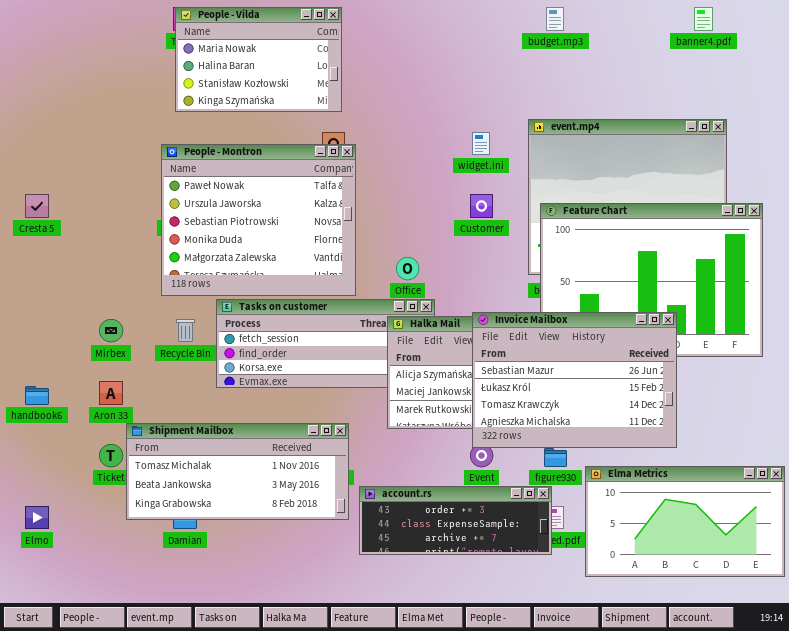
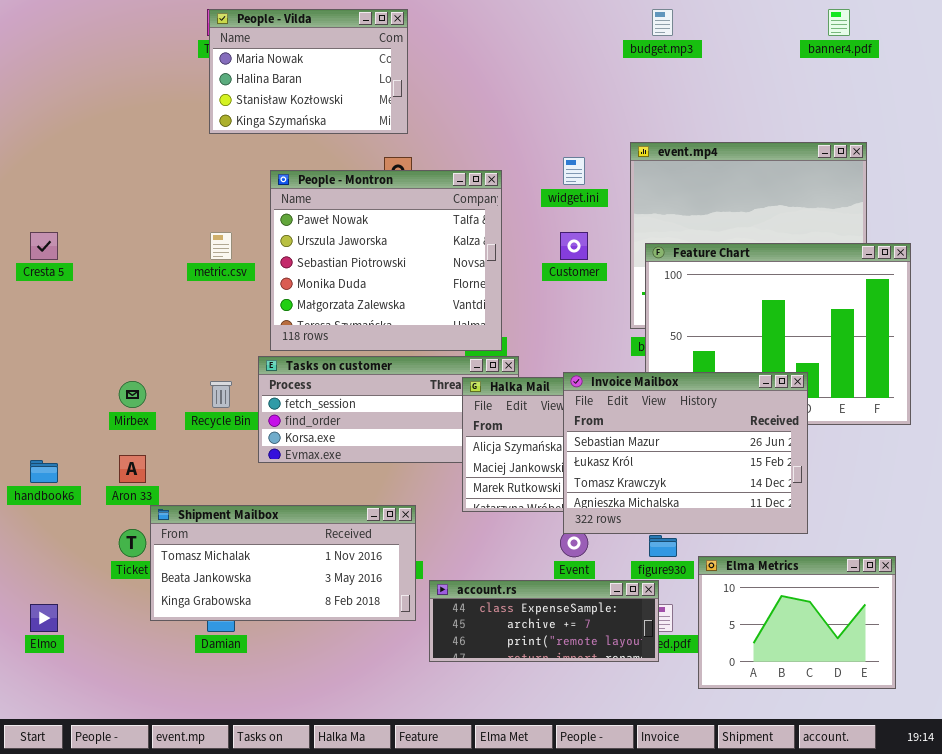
People - Montron: [161,144,356,296] -> [270,170,502,351], moved
Elma Metrics: [585,466,785,577] -> [698,556,896,689], resized
account.rs: [359,486,552,555] -> [429,580,659,662], scrolled down 1 row

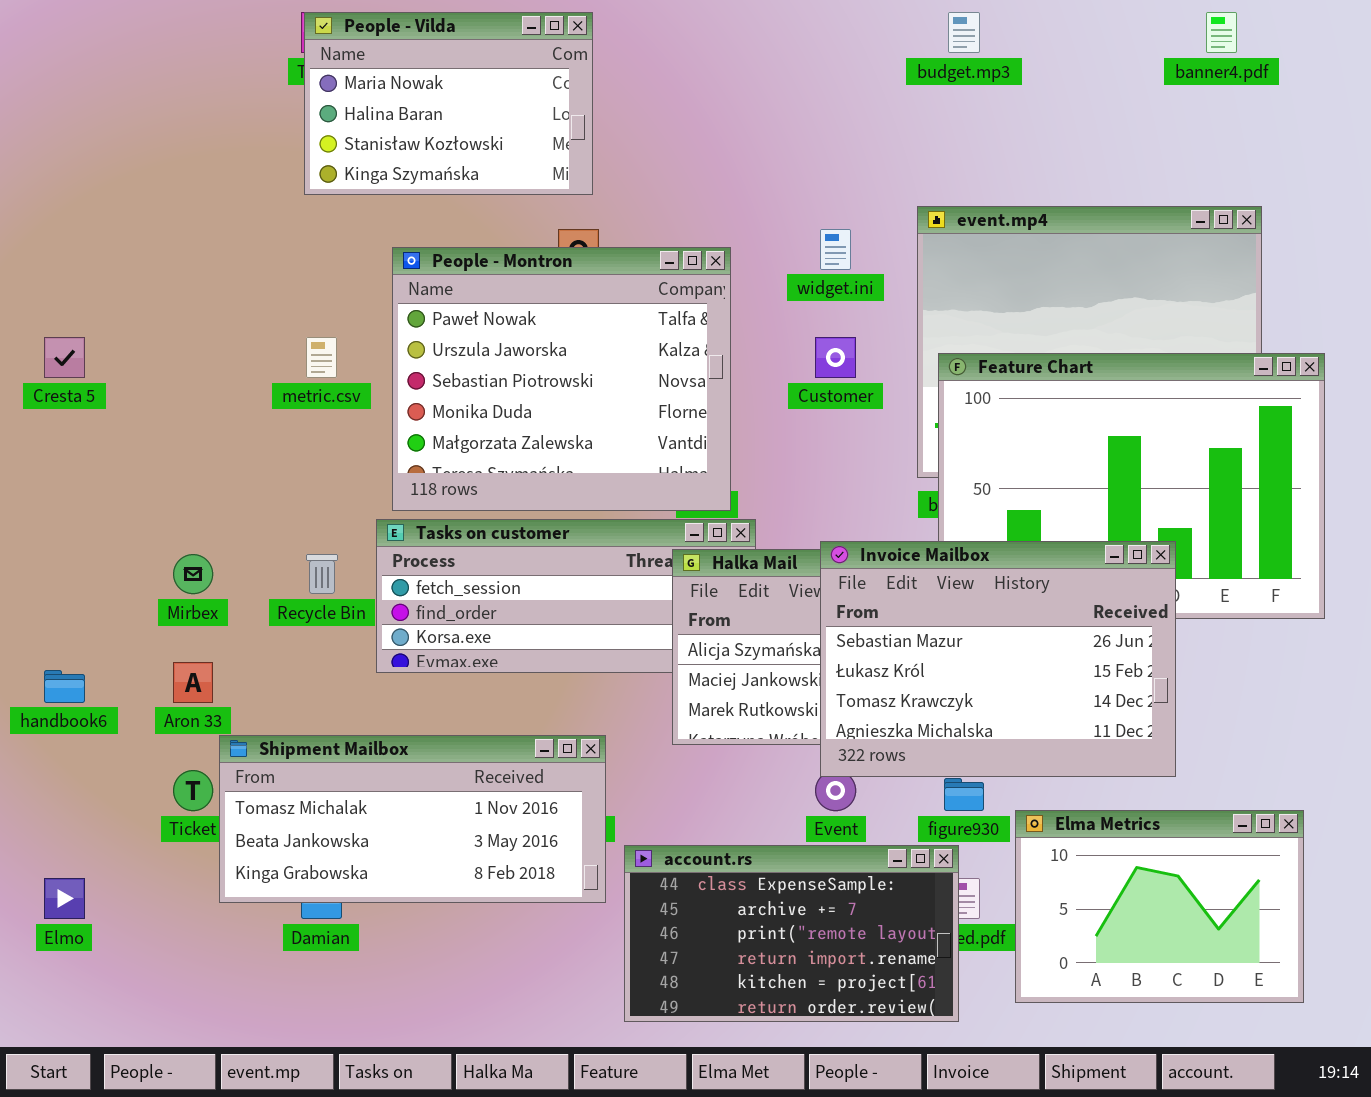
account.rs: [429,580,659,662] -> [624,845,959,1022], resized

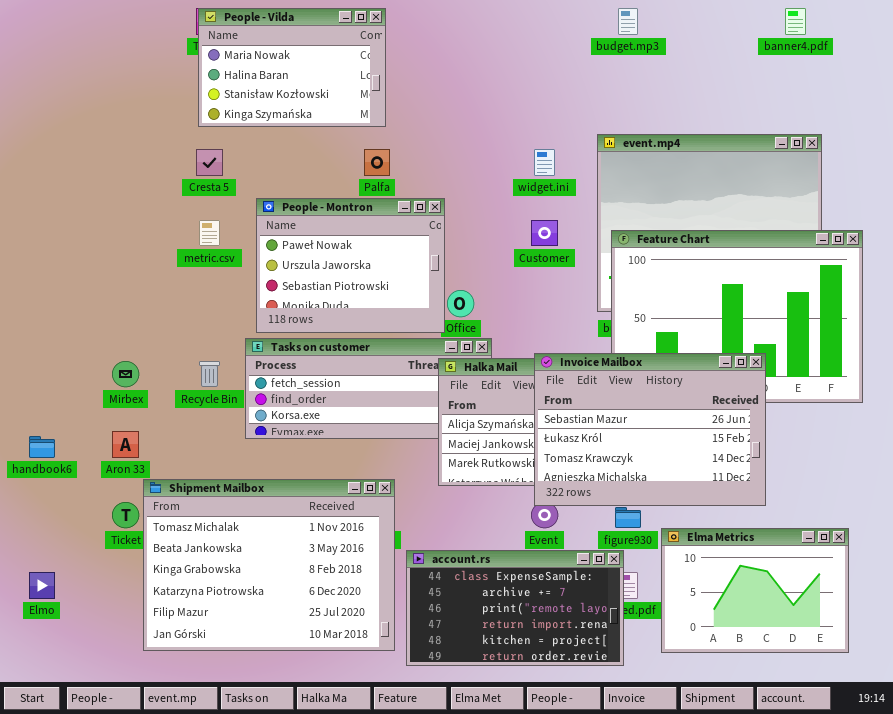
People - Montron: [392,247,731,511] -> [256,198,445,333], resized
Cresta 5: [44,337,85,378] -> [196,149,223,176], moved
Shipment Mailbox: [219,735,606,903] -> [143,479,395,651], resized

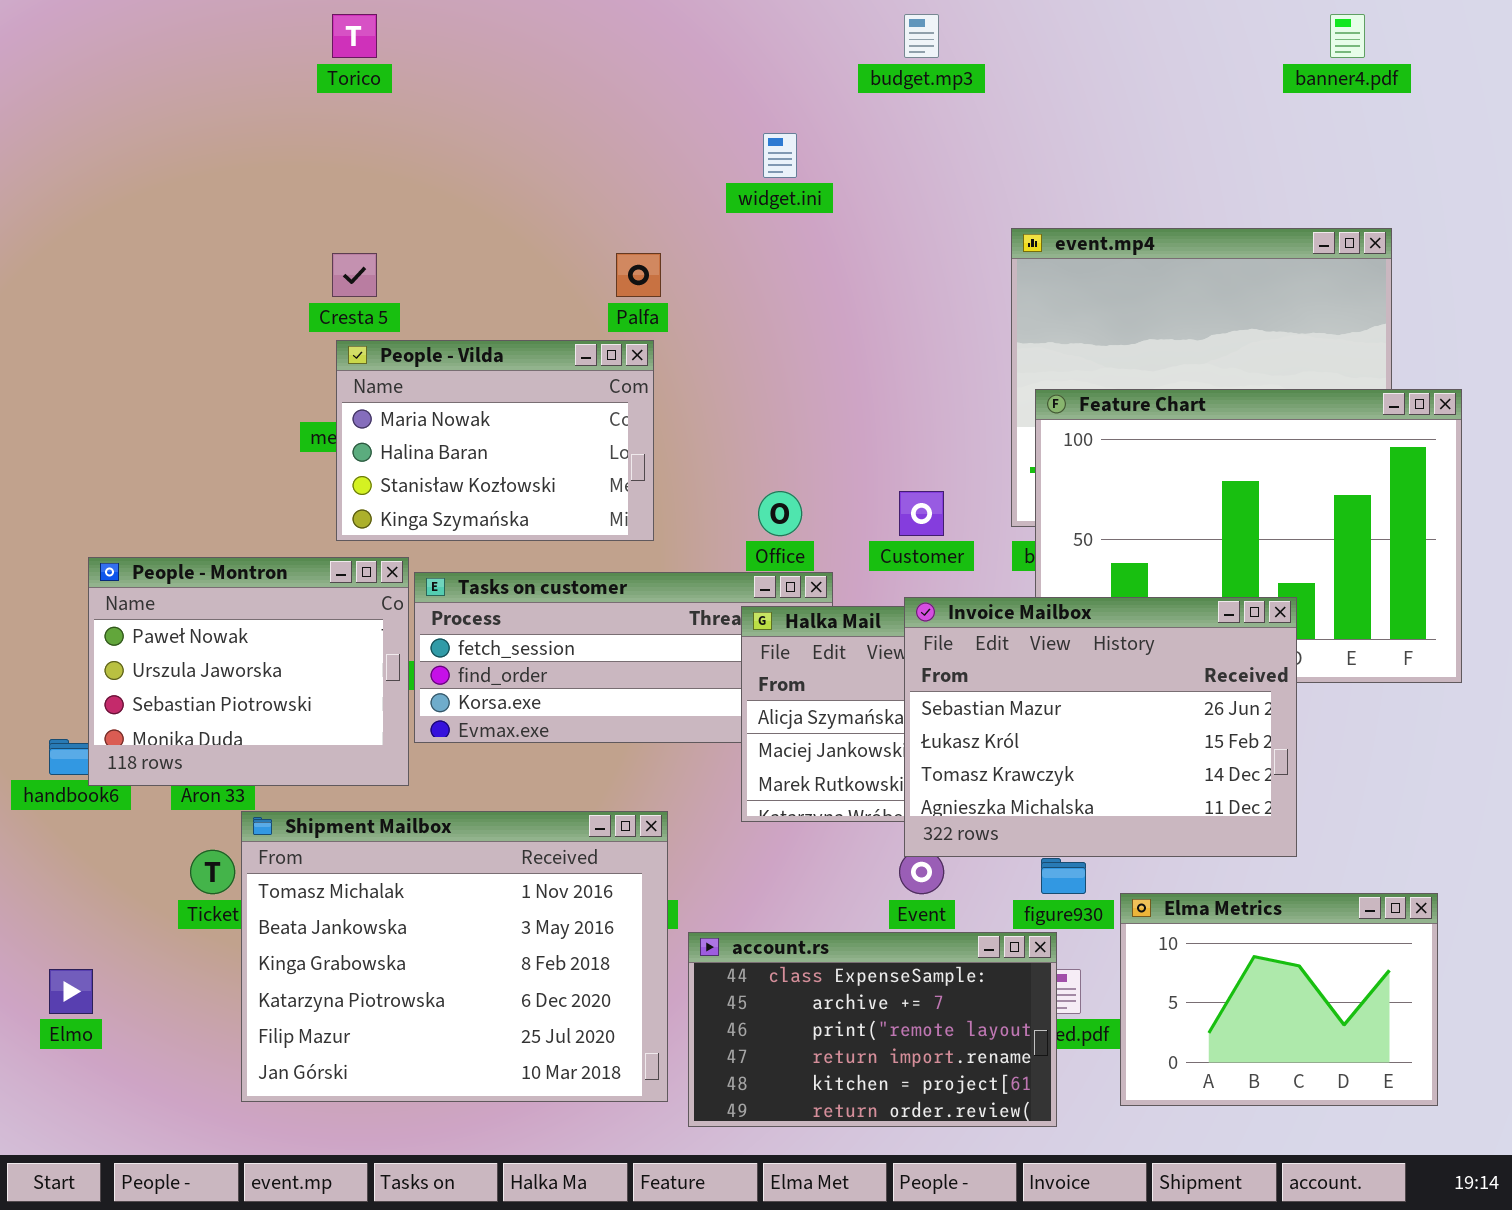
People - Vilda: [198,8,386,127] -> [336,340,654,541], moved
budget.mp3: [618,8,638,35] -> [904,14,939,58], moved
widget.ini: [534,149,555,176] -> [763,133,797,178], moved
People - Montron: [256,198,445,333] -> [88,557,409,786], moved
Customer: [531,220,558,246] -> [899,491,944,536], moved

